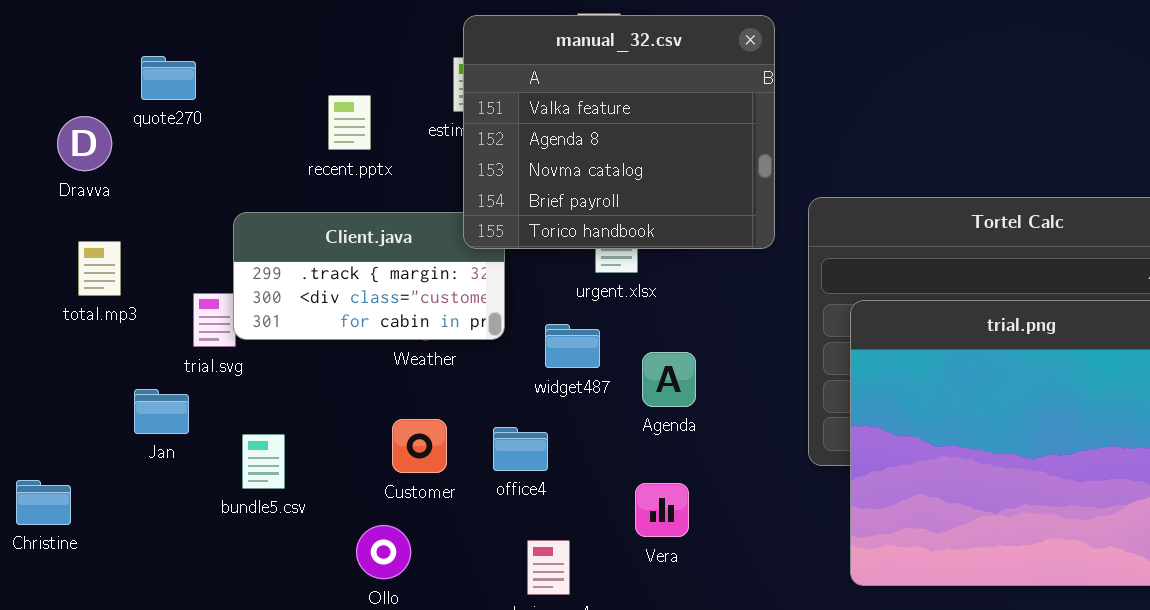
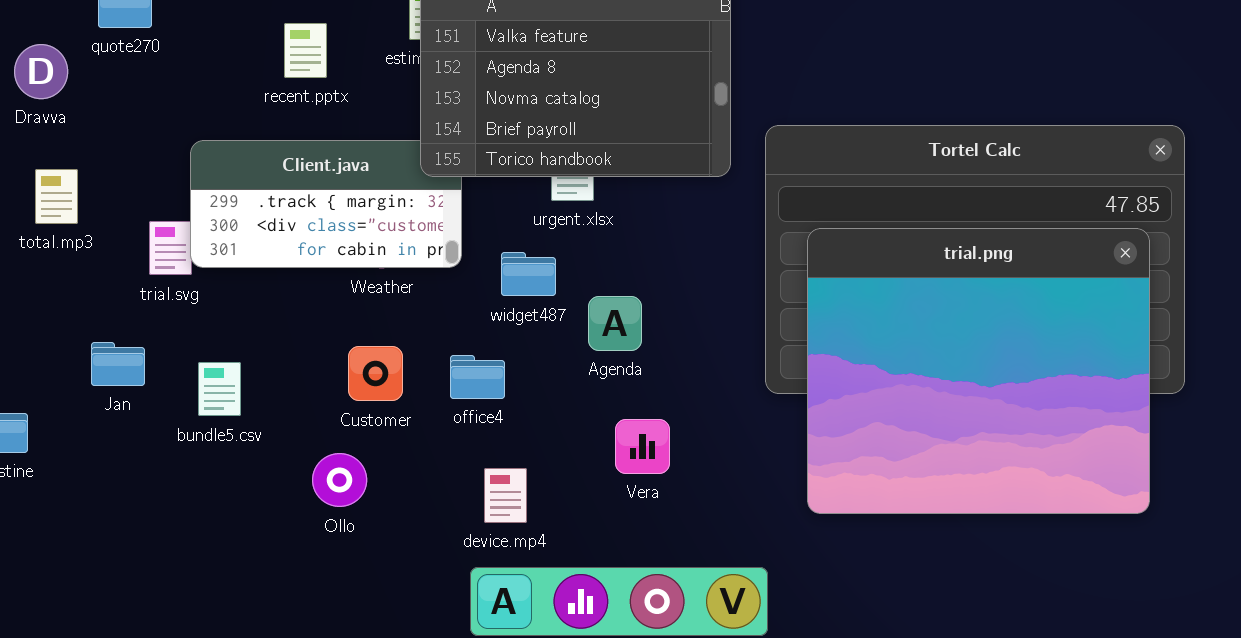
Agenda: [642,352,696,407] -> [588,296,642,351], moved
Jan: [134,389,189,434] -> [91,342,145,386], moved
Vera: [635,483,689,537] -> [615,419,670,474], moved

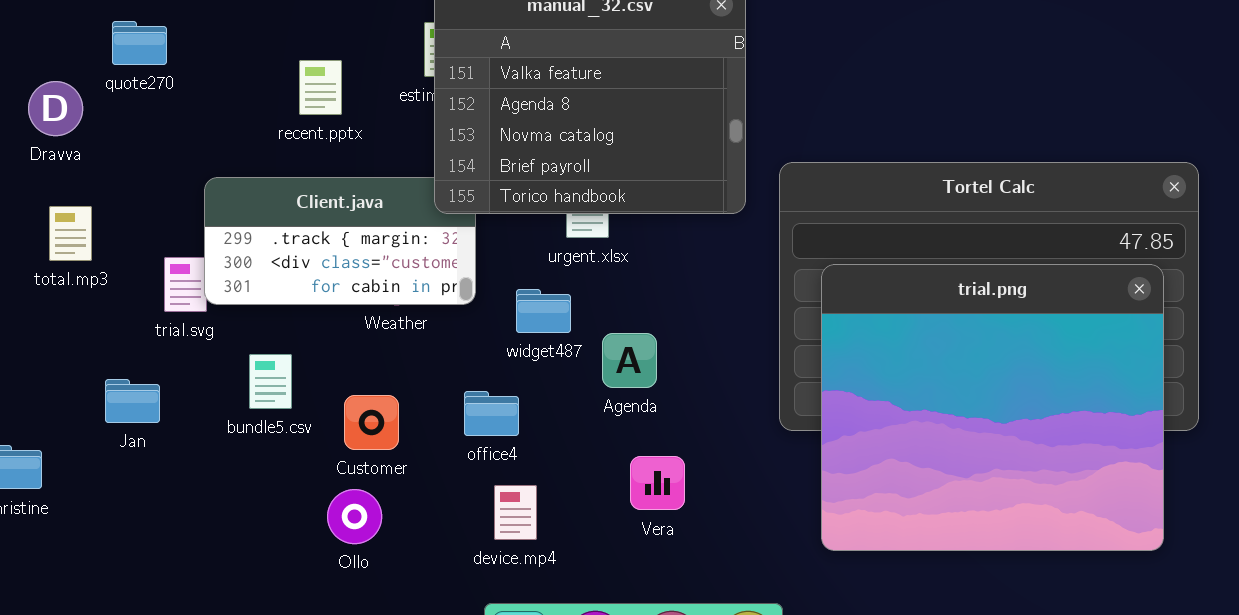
Customer: [348,346,403,401] -> [344,395,399,450], moved
bundle5.csv: [198,362,241,416] -> [249,354,292,409], moved
device.mp4: [484,468,527,523] -> [494,485,537,540], moved

